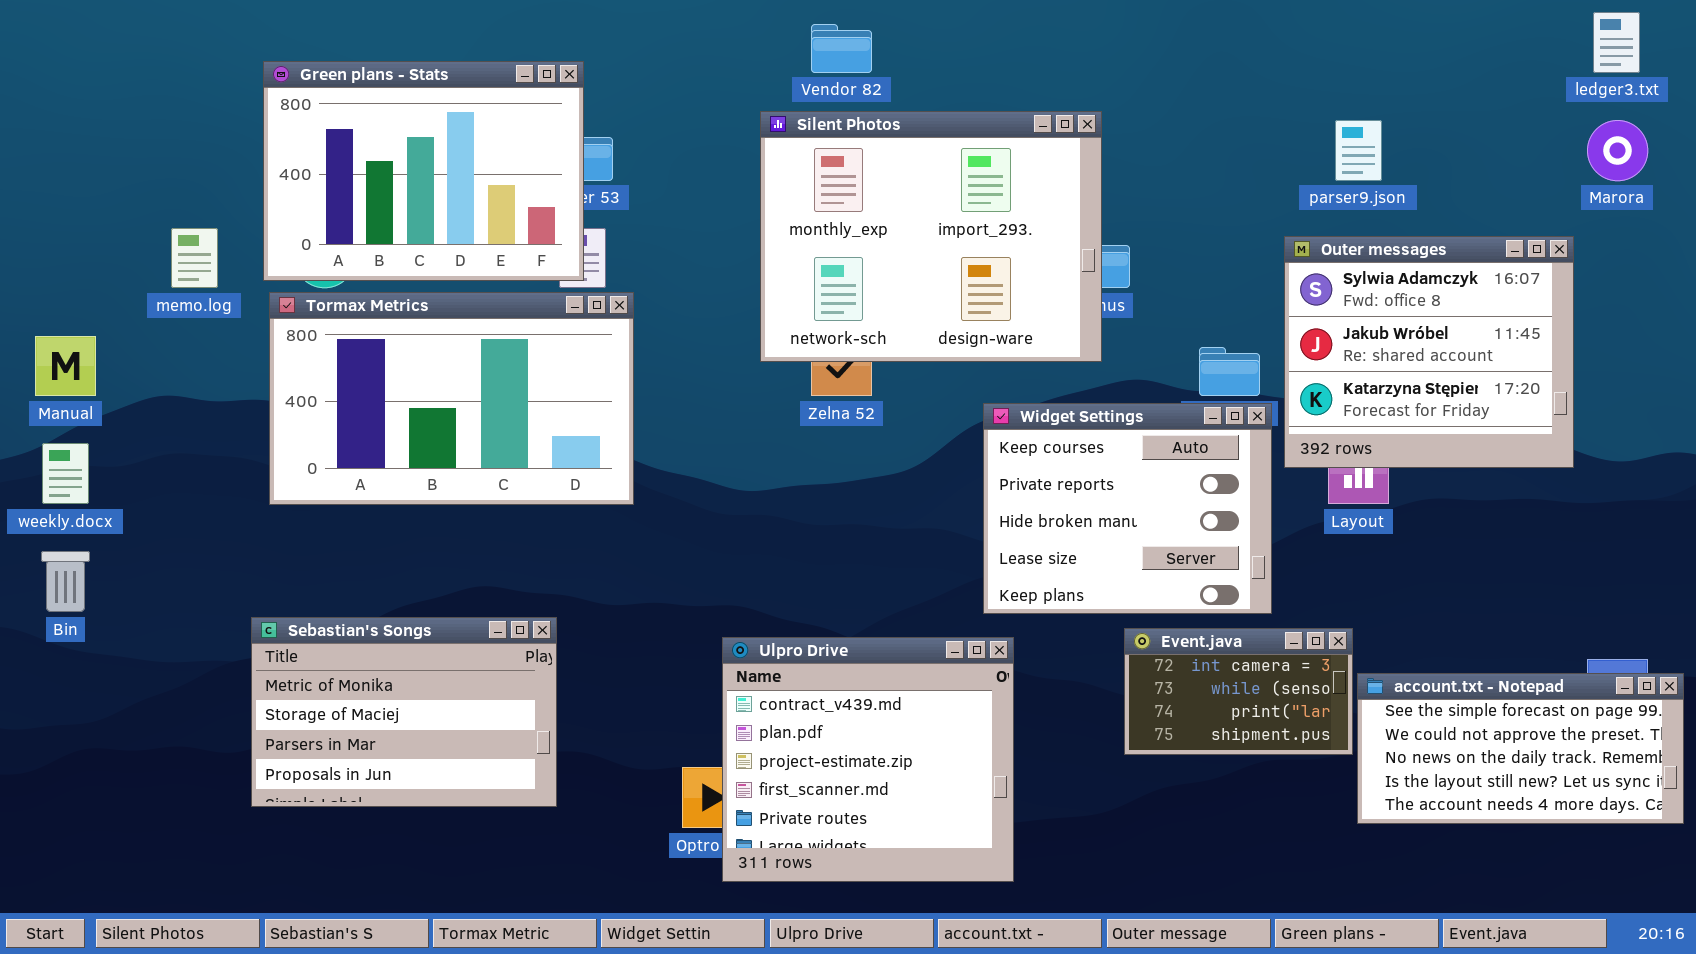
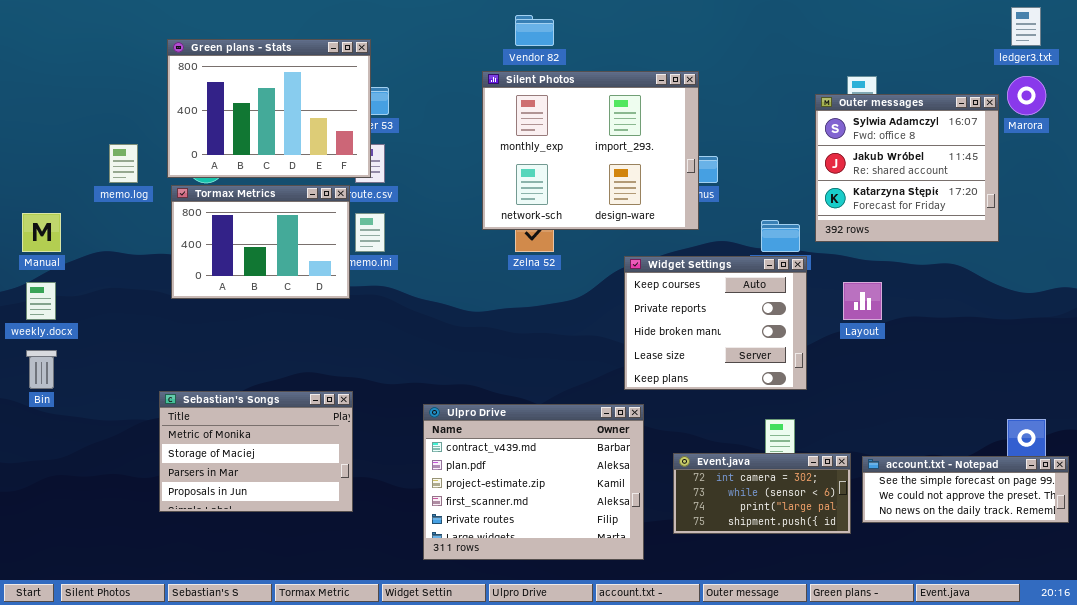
Outer messages: [1284,236,1574,468] -> [815,94,999,242], moved
Tormax Metrics: [269,292,634,505] -> [171,185,350,299], resized
Event.java: [1124,628,1353,755] -> [673,453,851,534], moved, resized
Ulpro Drive: [722,637,1014,882] -> [423,404,644,560], resized
account.txt - Notepad: [1357,673,1684,824] -> [862,456,1069,523], resized

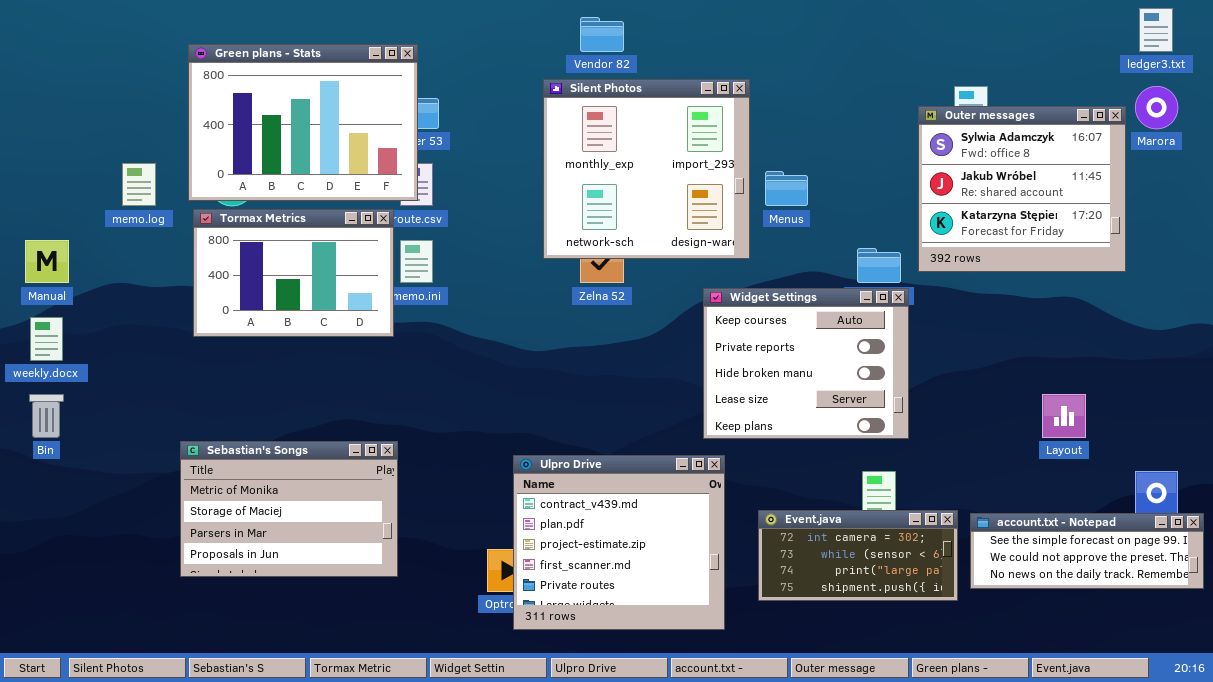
Silent Photos: [482,71,699,230] -> [543,79,750,259], resized
Layout: [843,282,882,320] -> [1042,394,1086,438], moved
Ulpro Drive: [423,404,644,560] -> [513,455,725,630], resized

